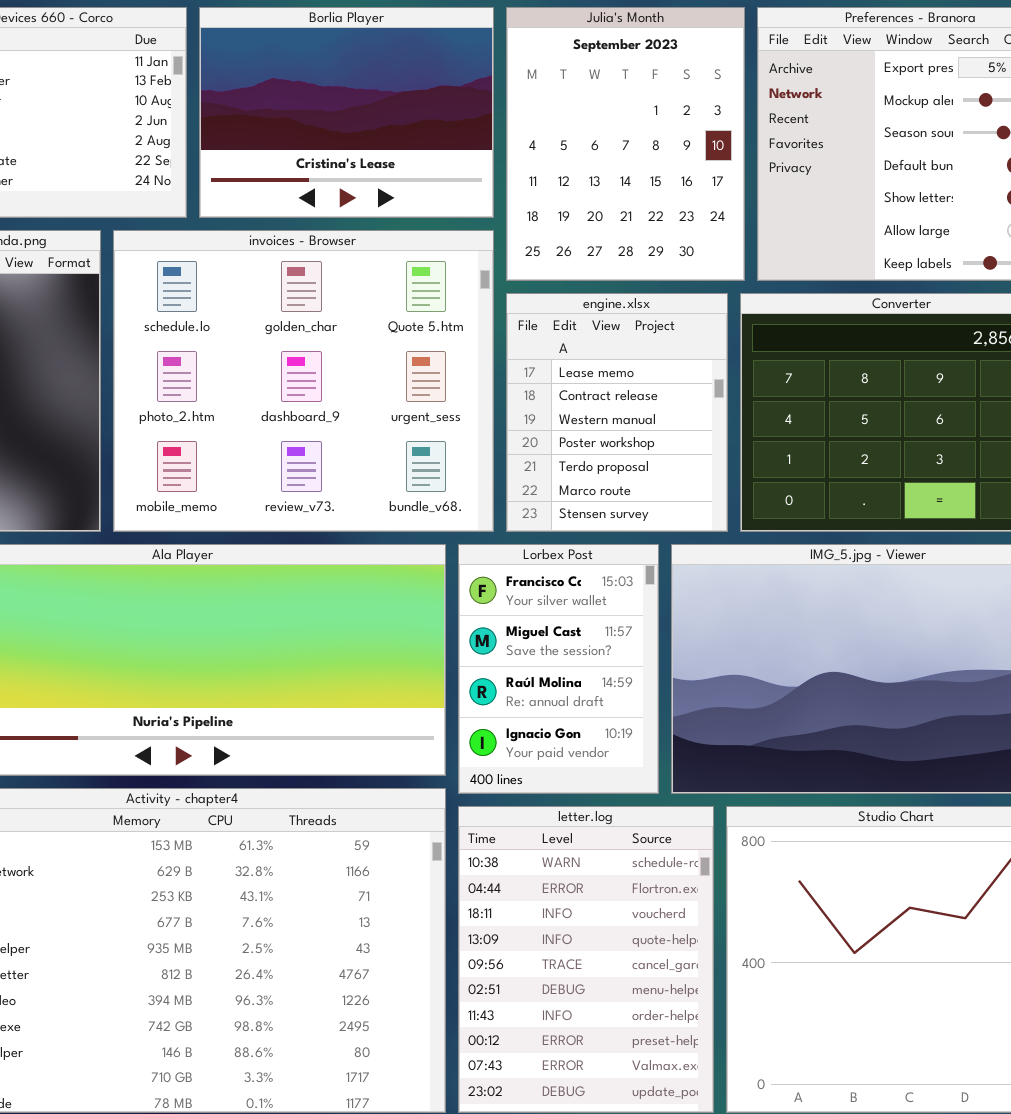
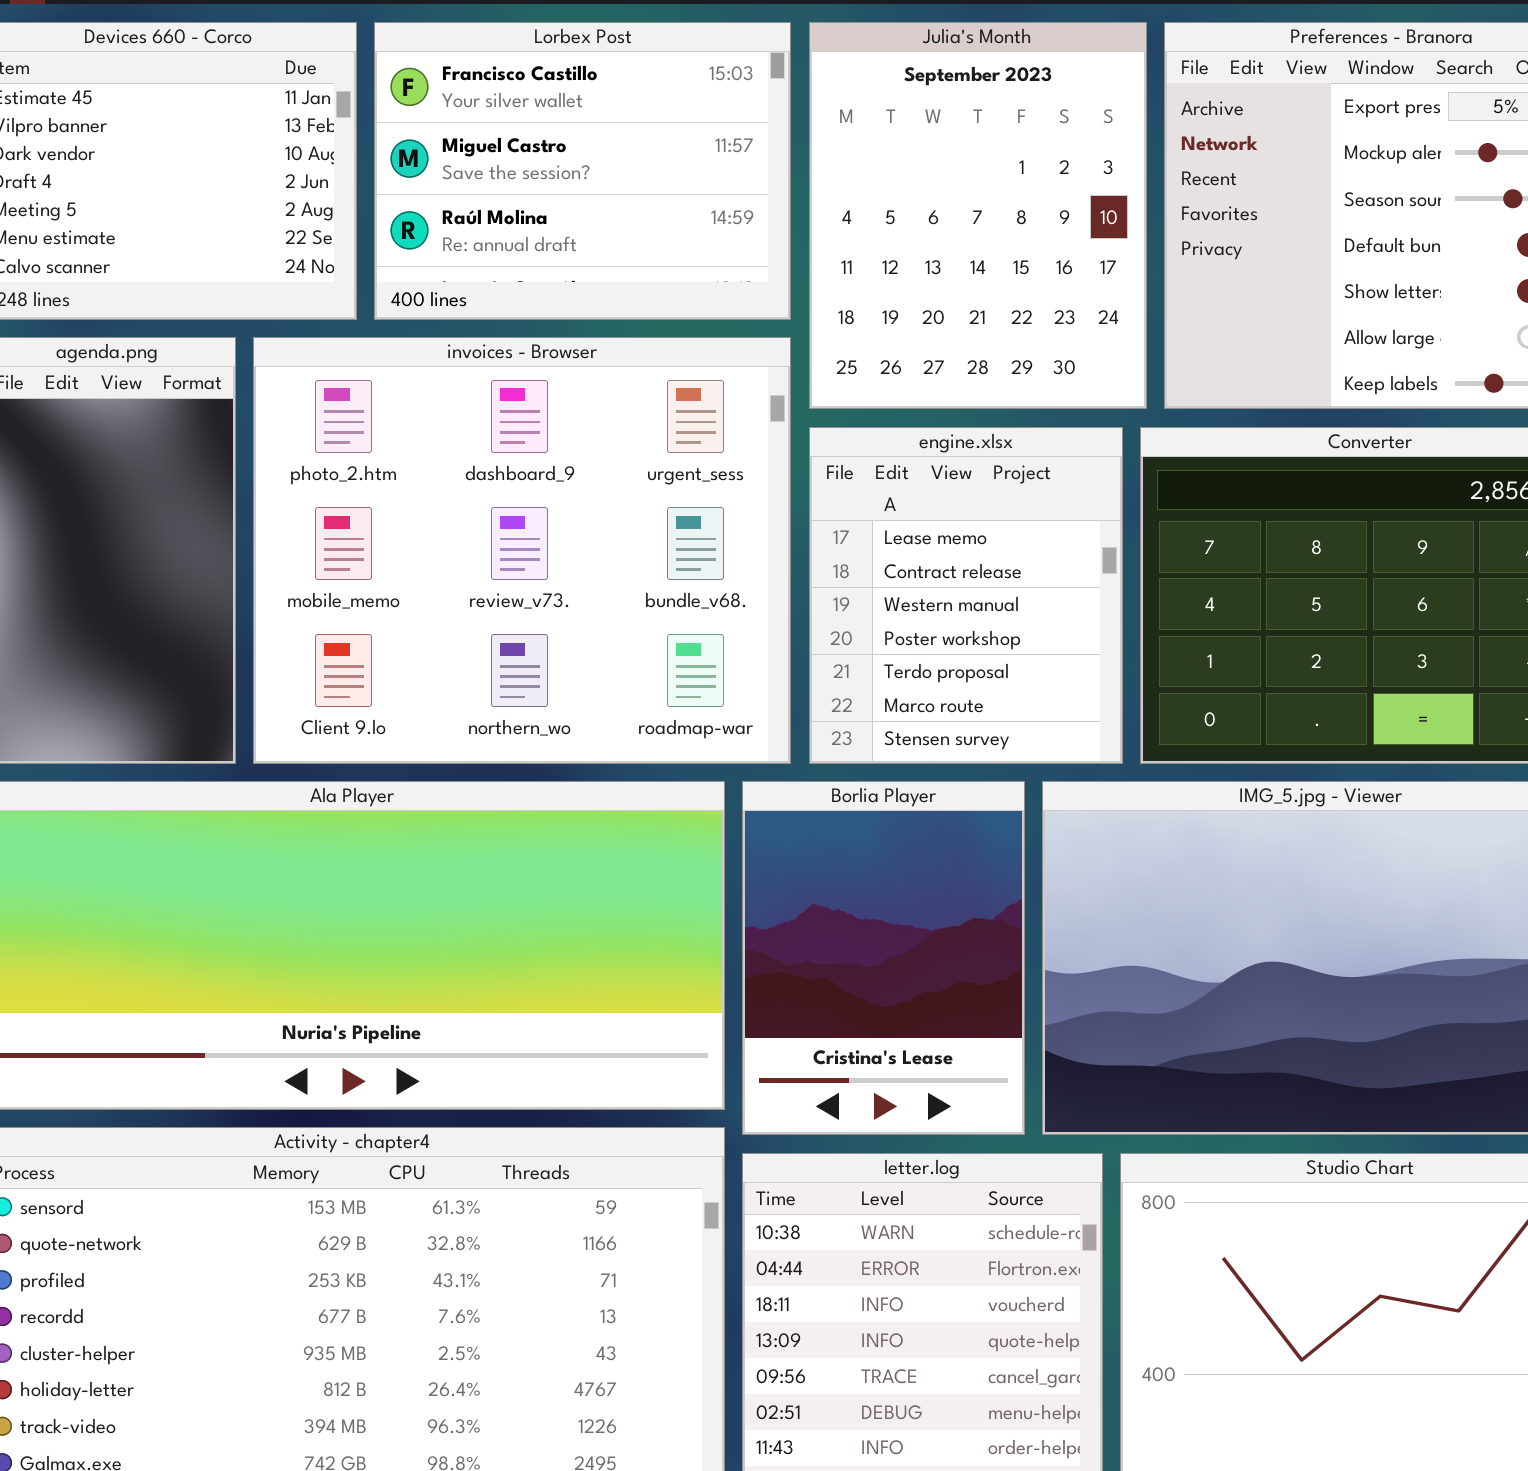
Borlia Player: [199,7,494,218] -> [742,781,1025,1135], moved, resized
invoices - Browser: [113,230,494,532] -> [253,337,791,764], scrolled down 1 row
Lorbex Post: [458,544,659,794] -> [374,22,791,320], moved, resized

